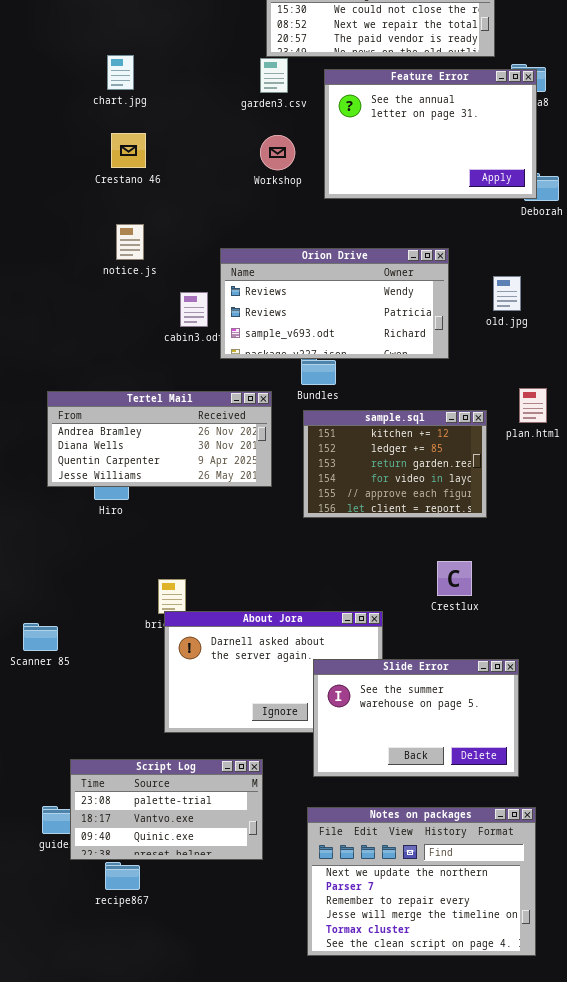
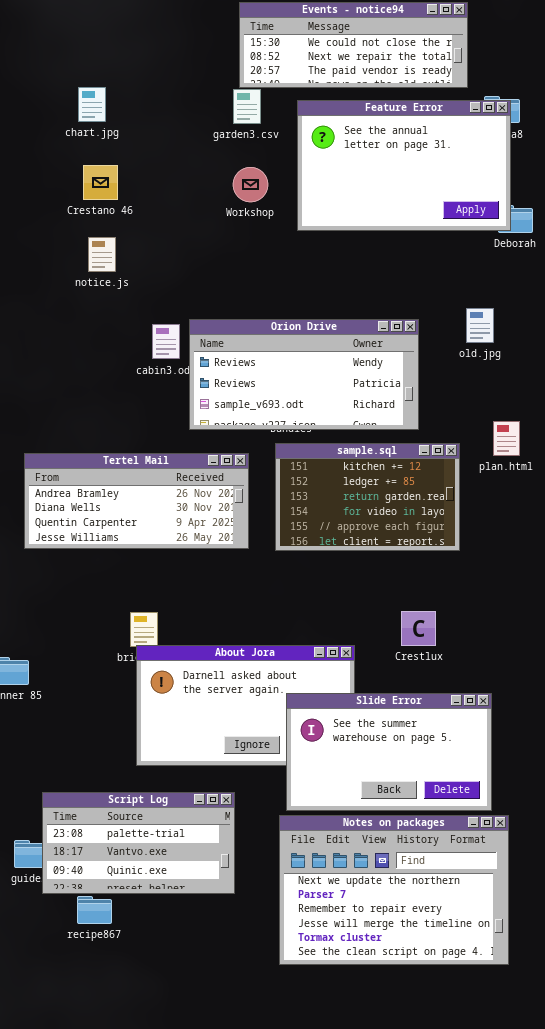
notice.js: [116,224,144,260] -> [88,237,116,272], moved
Orion Drive: [220,248,449,359] -> [189,319,419,430], moved
Tertel Mail: [47,391,272,487] -> [24,453,249,549], moved
Crestlux: [437,561,472,596] -> [401,611,436,646], moved
Notes on packages: [307,807,536,956] -> [279,815,509,965], moved

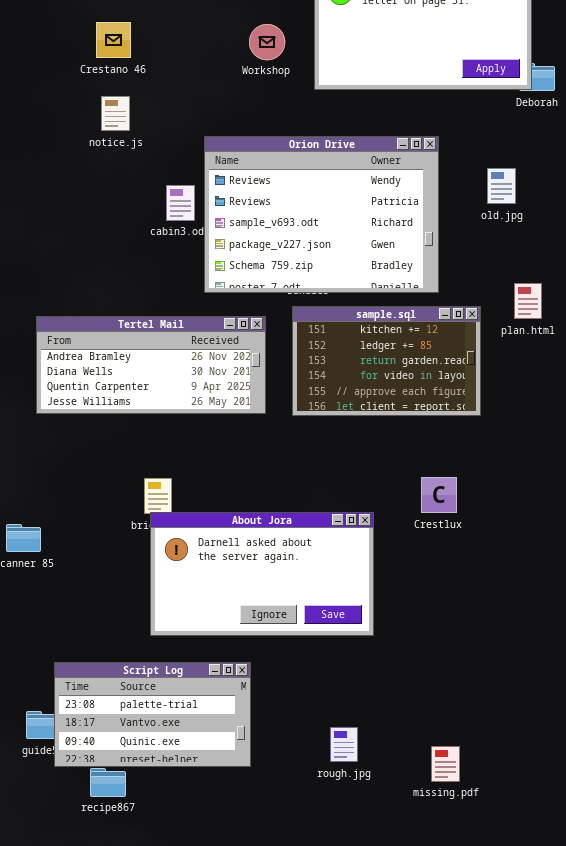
Orion Drive: [189,319,419,430] -> [204,136,439,293], resized
Slide Error: [286,693,492,811] -> none, closed
Notes on packages: [279,815,509,965] -> none, closed

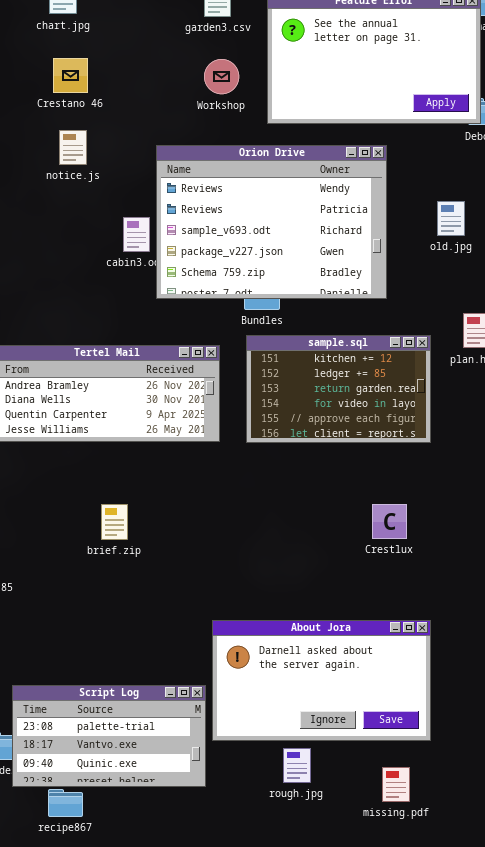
Orion Drive: [204,136,439,293] -> [156,145,387,299], moved
About Jora: [150,512,374,636] -> [212,620,431,741], moved

